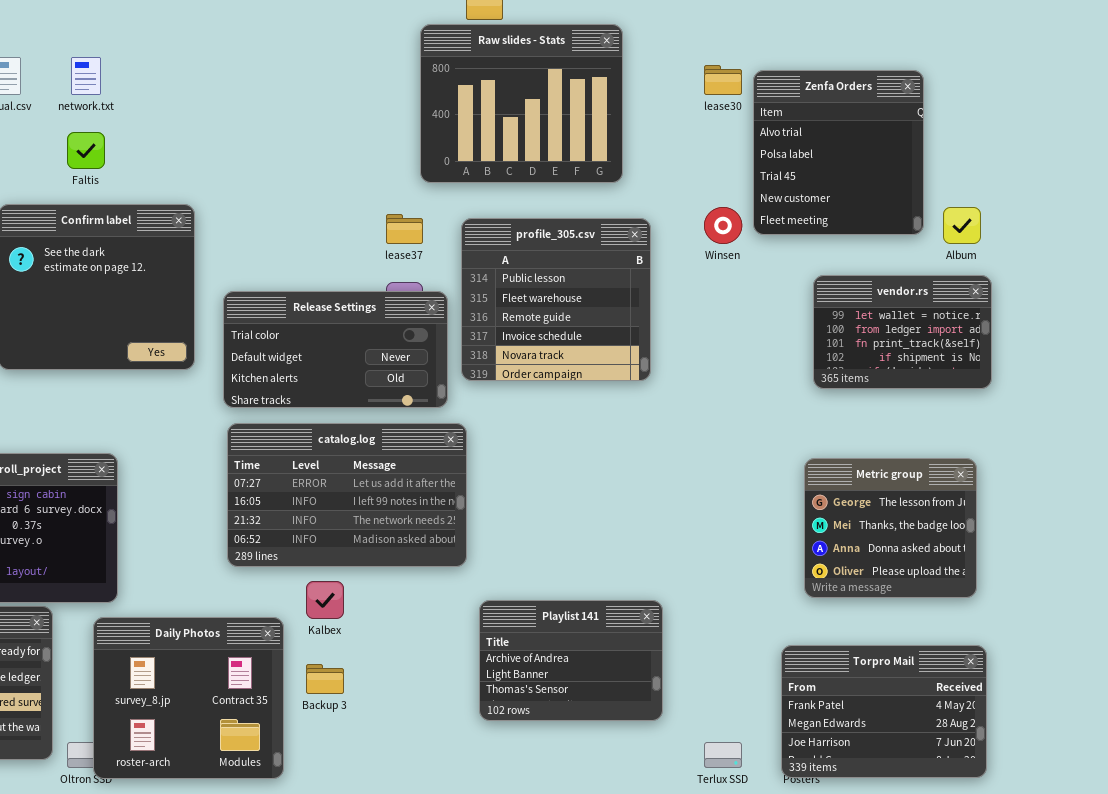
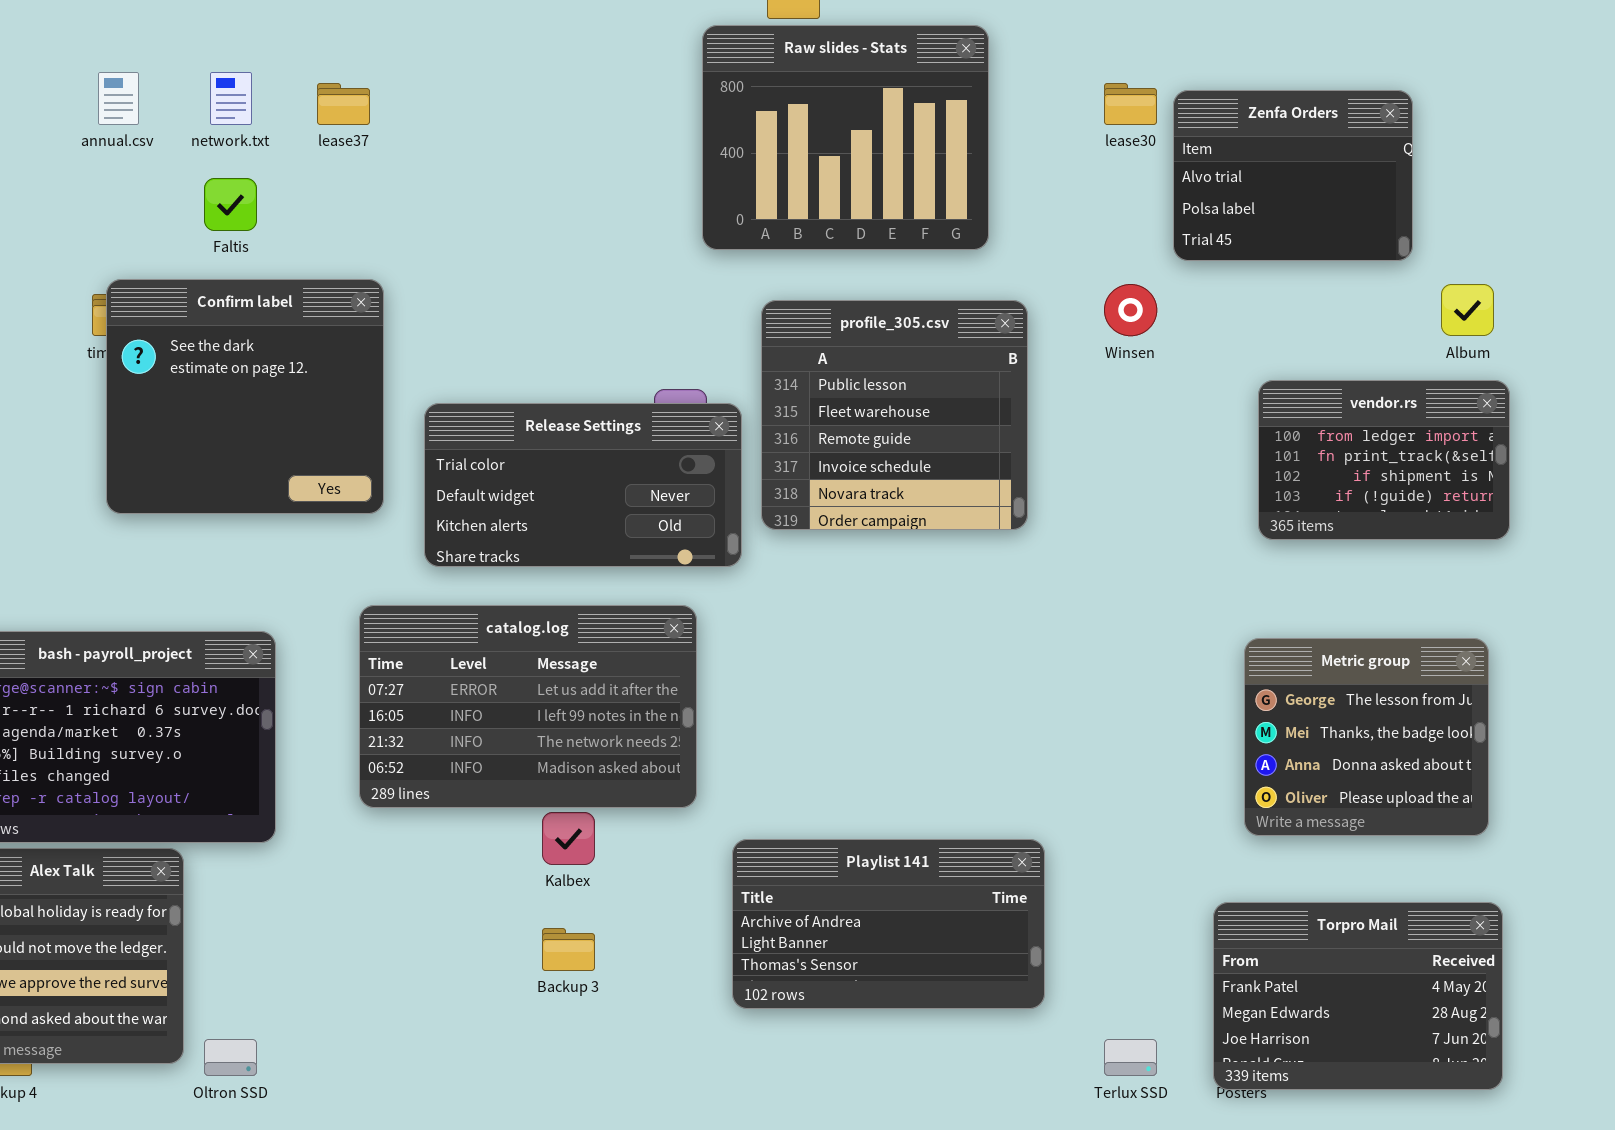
Zenfa Orders: [753,70,924,235] -> [1173,90,1413,261], resized
lease37: [386,214,423,244] -> [317,83,370,125], moved
vendor.rs: [813,275,992,389] -> [1258,380,1510,540], scrolled down 1 row
catalog.log: [227,423,467,567] -> [359,605,697,808], moved
Playlist 141: [479,600,663,721] -> [732,839,1045,1009], resized
Daily Photos: [93,617,284,779] -> none, closed

